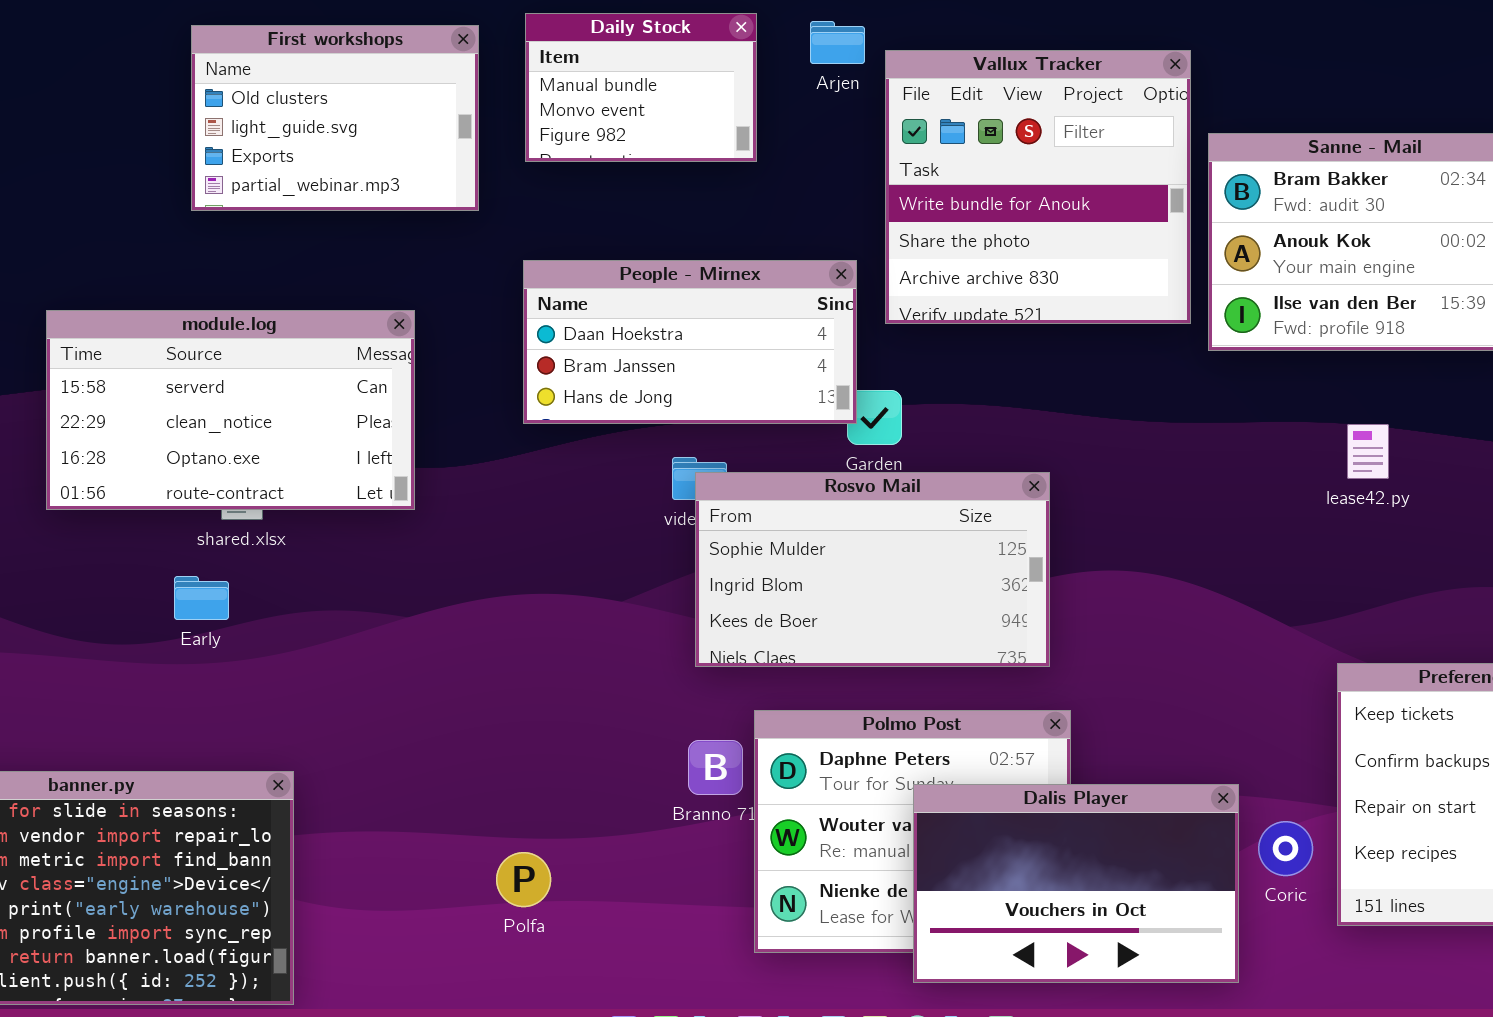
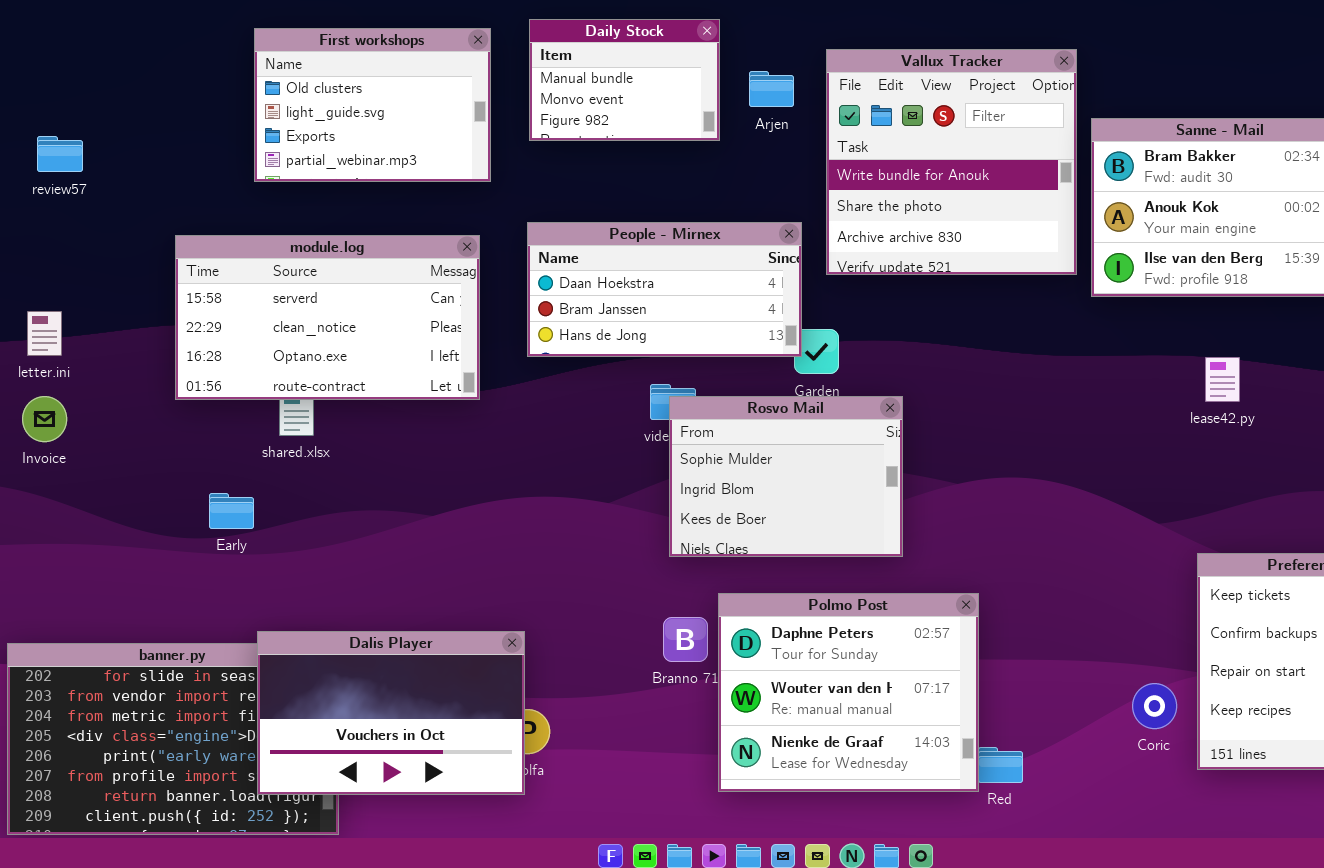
Arjen: [810,21,865,64] -> [749,71,794,107], moved
module.log: [46,310,415,510] -> [175,235,480,400], moved
Rosvo Mail: [695,472,1050,667] -> [669,396,903,557], resized
Early: [174,576,229,620] -> [209,493,254,529], moved
Dalis Player: [913,784,1239,983] -> [257,631,525,795], moved

